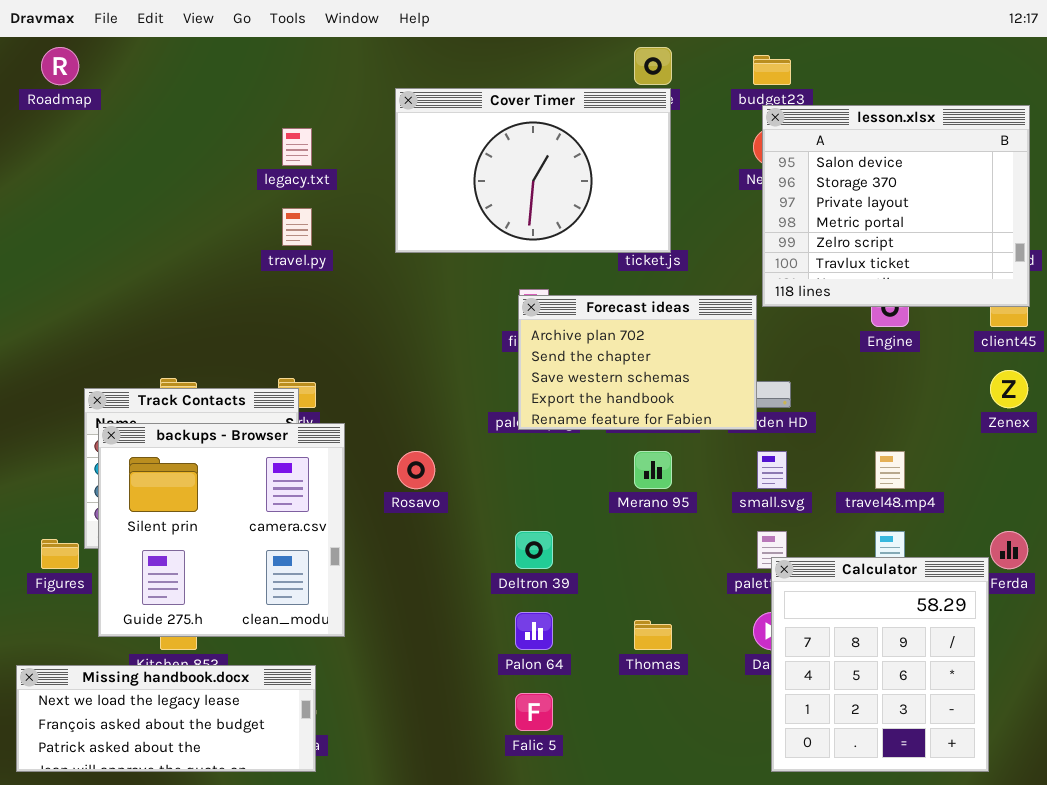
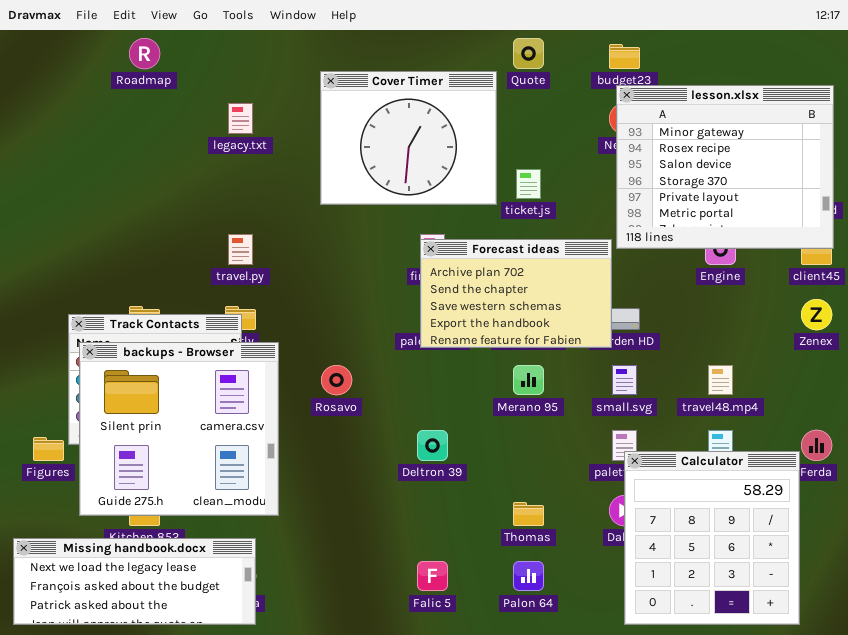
Roadmap: [41,47,79,85] -> [129,38,160,69], moved
Cover Timer: [395,88,671,253] -> [320,71,497,205], resized
lesson.xlsx: [762,105,1030,307] -> [616,85,834,249], scrolled up 2 rows
travel.py: [282,208,312,246] -> [228,234,253,265], moved
Palon 64: [515,612,553,650] -> [513,561,544,591], moved

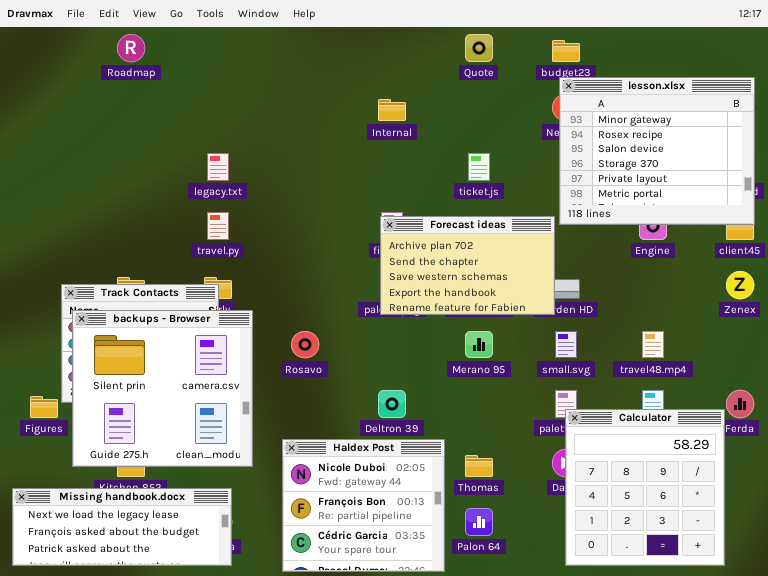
Cover Timer: [320,71,497,205] -> none, closed
legacy.txt: [228,103,253,134] -> [207,153,229,181], moved
Haldex Post: none -> [282,439,445,572], opened

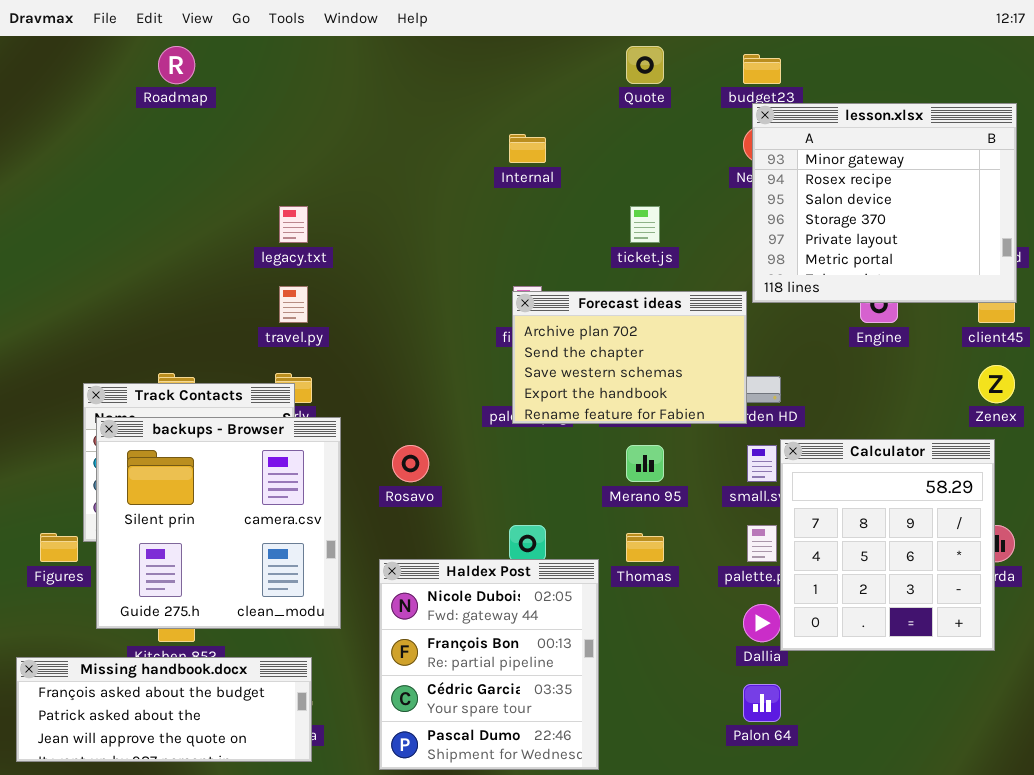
Calculator: [565,409,725,566] -> [780,439,995,651], moved
Haldex Post: [282,439,445,572] -> [379,559,599,770], resized
Thomas: [465,455,493,477] -> [626,533,664,562], moved
Missing handbook.docx: [12,488,232,566] -> [16,657,312,762], scrolled down 1 row
Palon 64: [465,508,493,536] -> [743,684,781,722], moved

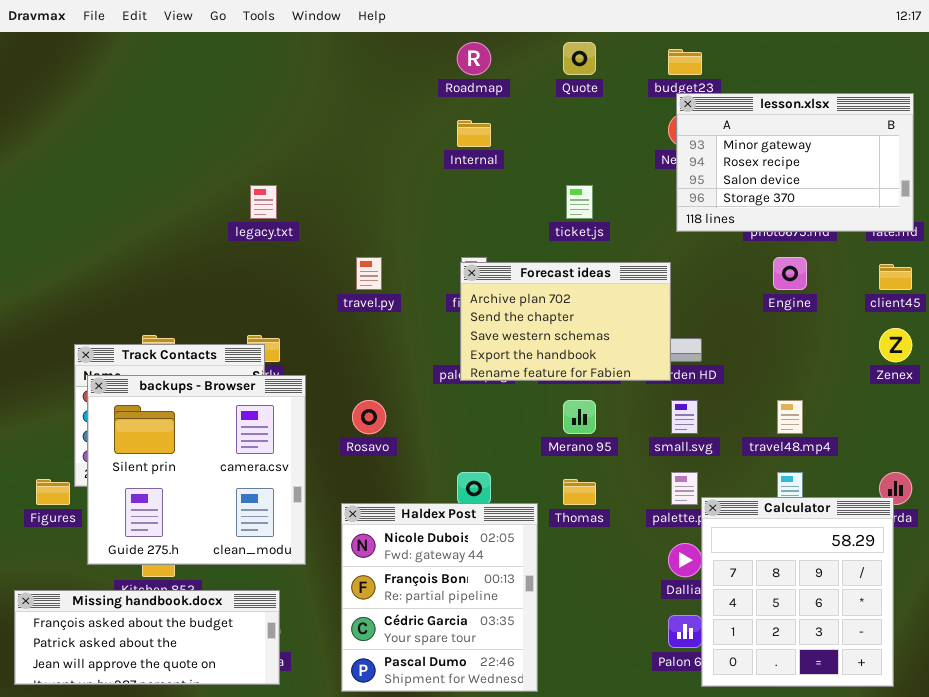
Roadmap: [158,46,195,84] -> [457,42,491,75], moved
lesson.xlsx: [752,103,1017,303] -> [676,93,914,232], resized
travel.py: [279,286,308,323] -> [356,257,382,290], moved
Calculator: [780,439,995,651] -> [701,497,894,687], moved

